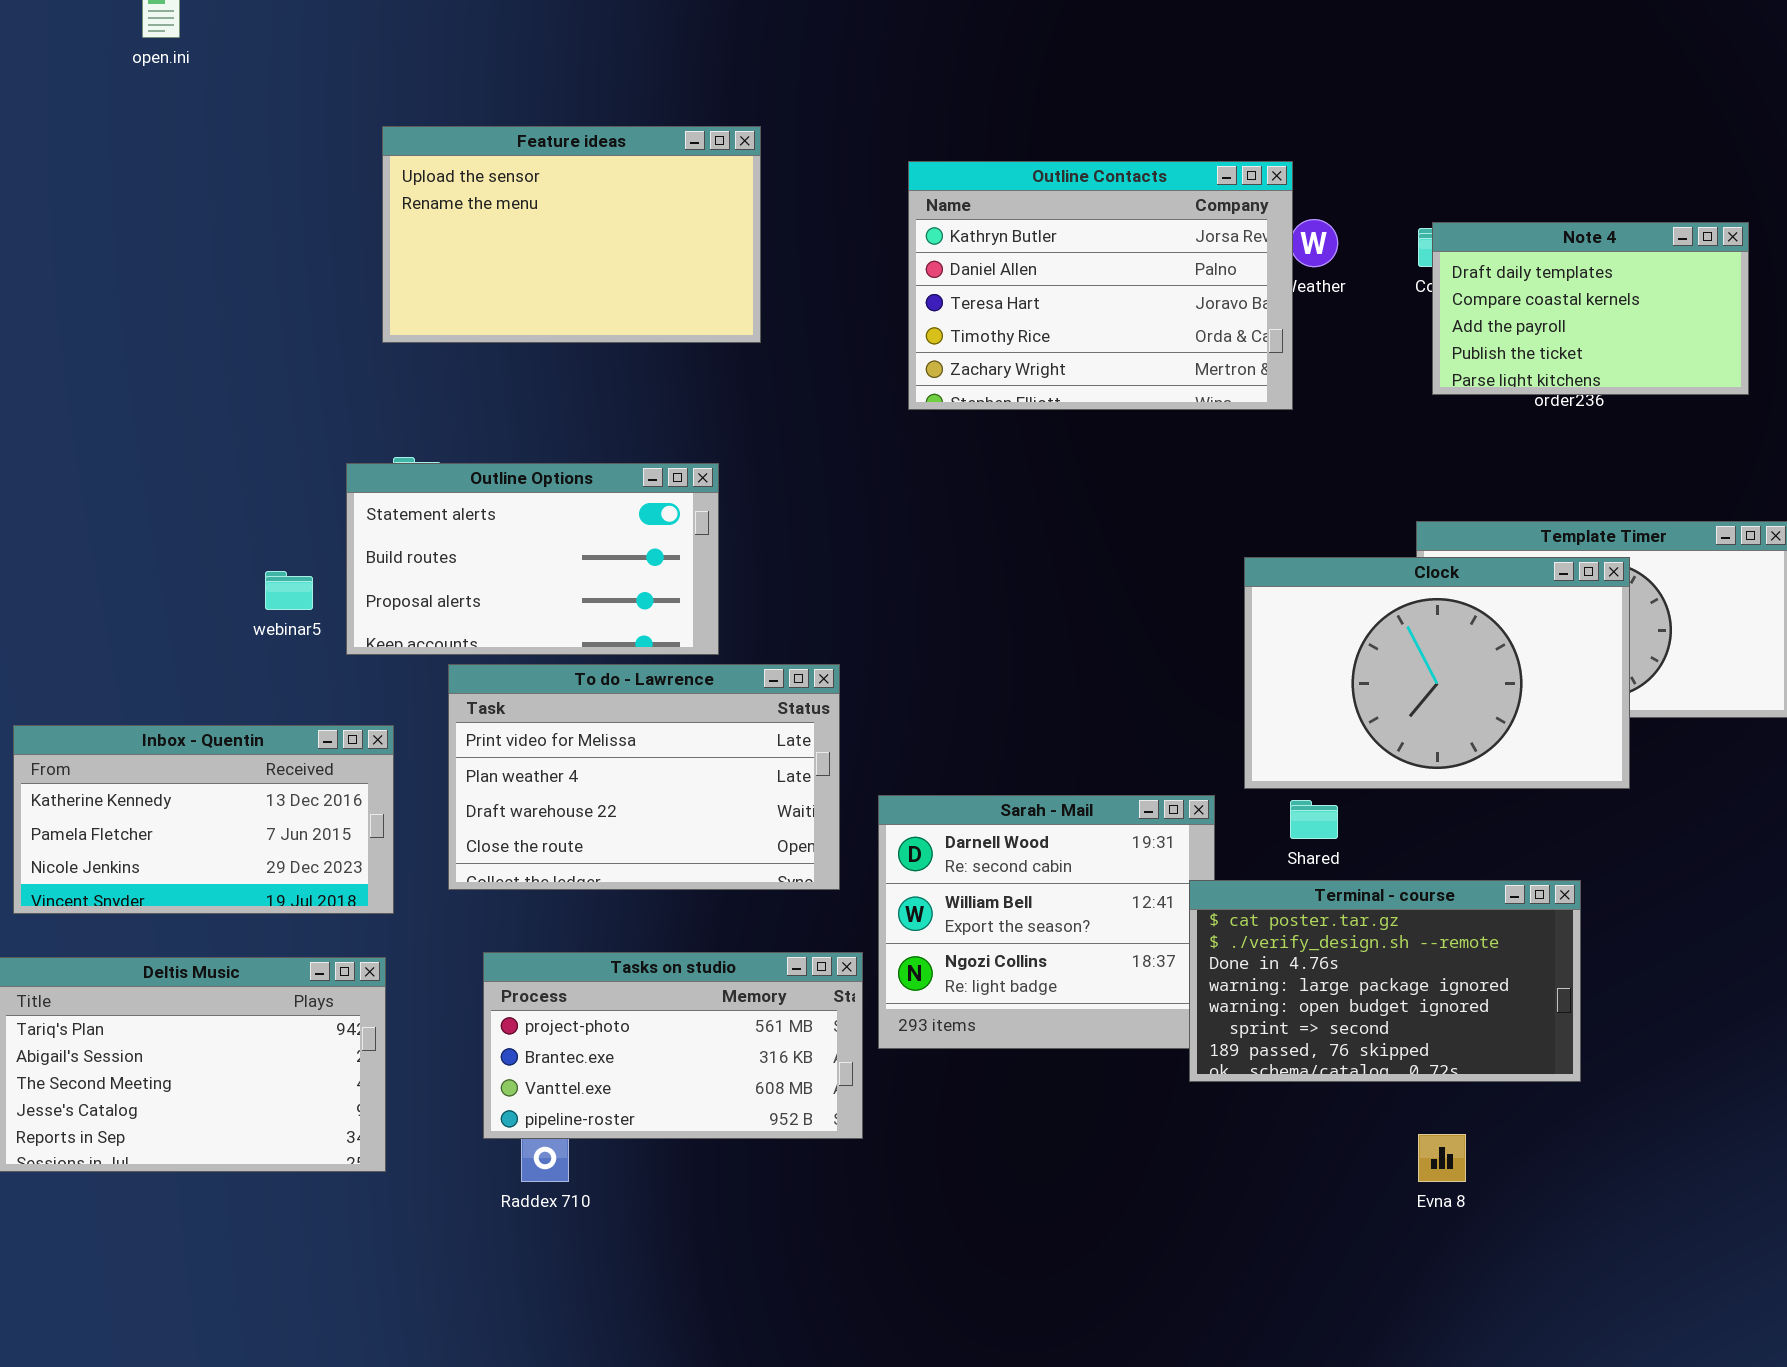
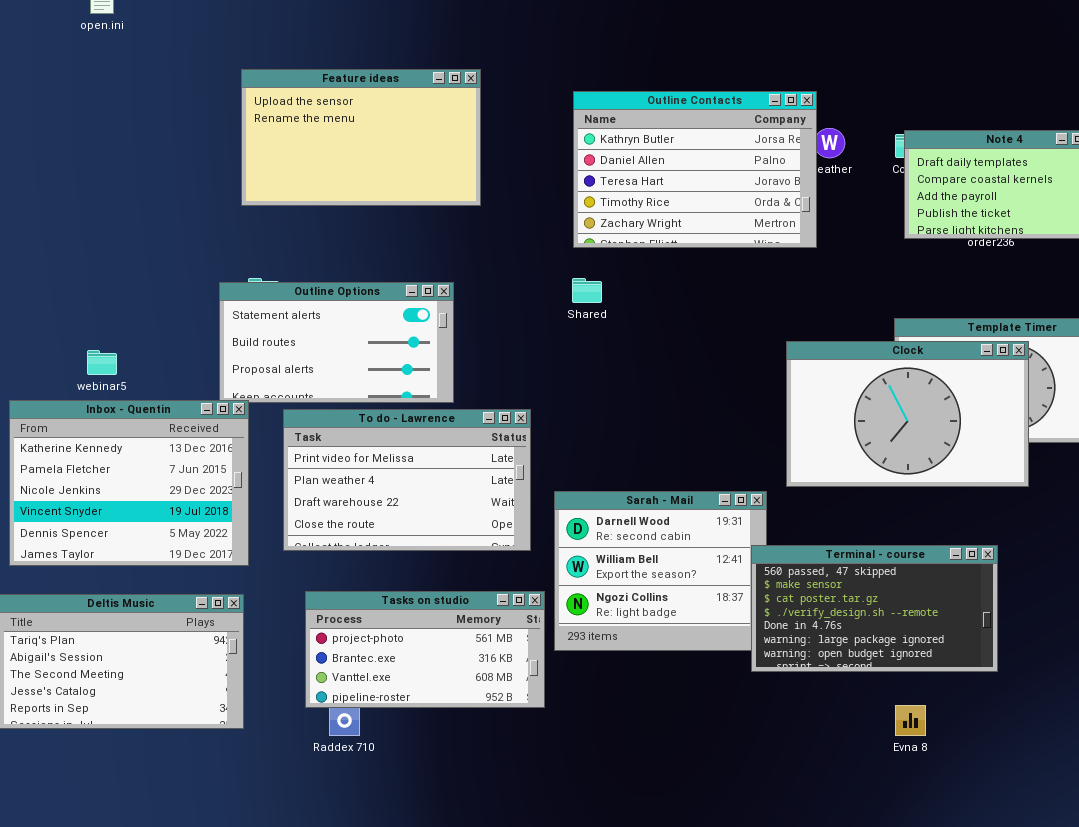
webinar5: [265,571,313,610] -> [87,350,117,375], moved
Inbox - Quentin: [13,725,394,914] -> [9,400,249,566], resized
Shared: [1290,800,1338,839] -> [572,278,602,303], moved
Terminal - course: [1189,880,1581,1082] -> [751,545,998,672], scrolled up 2 rows

